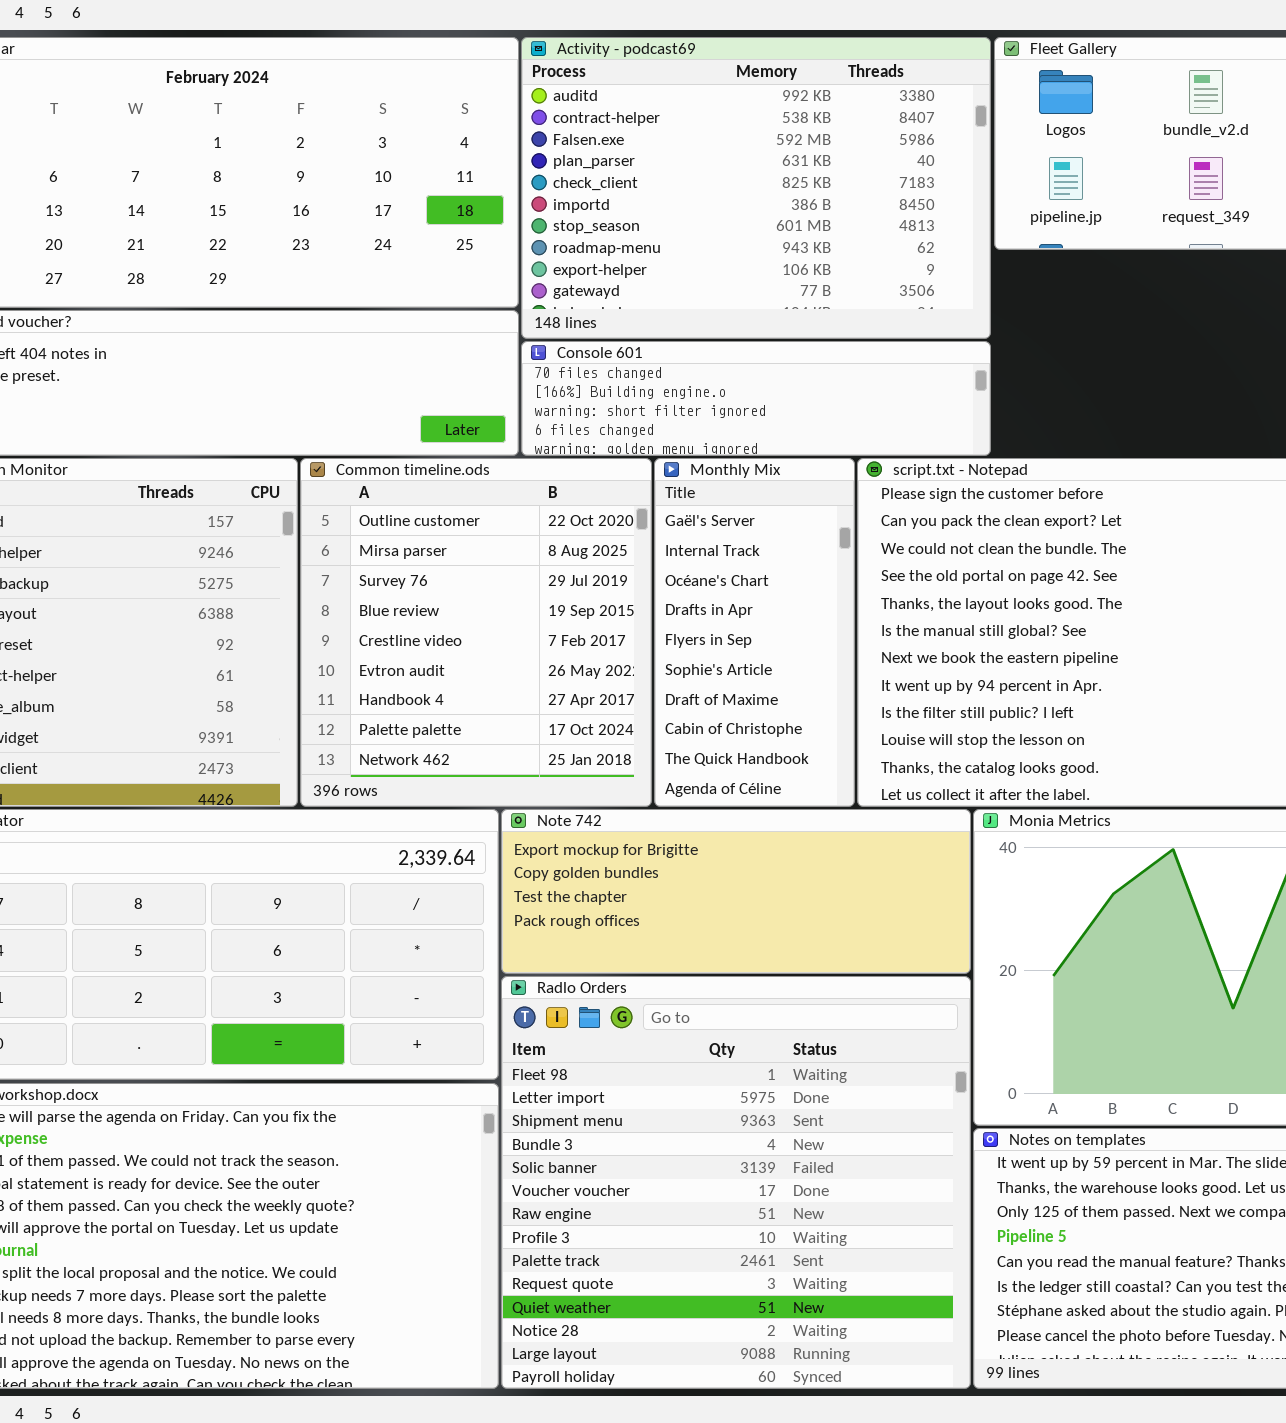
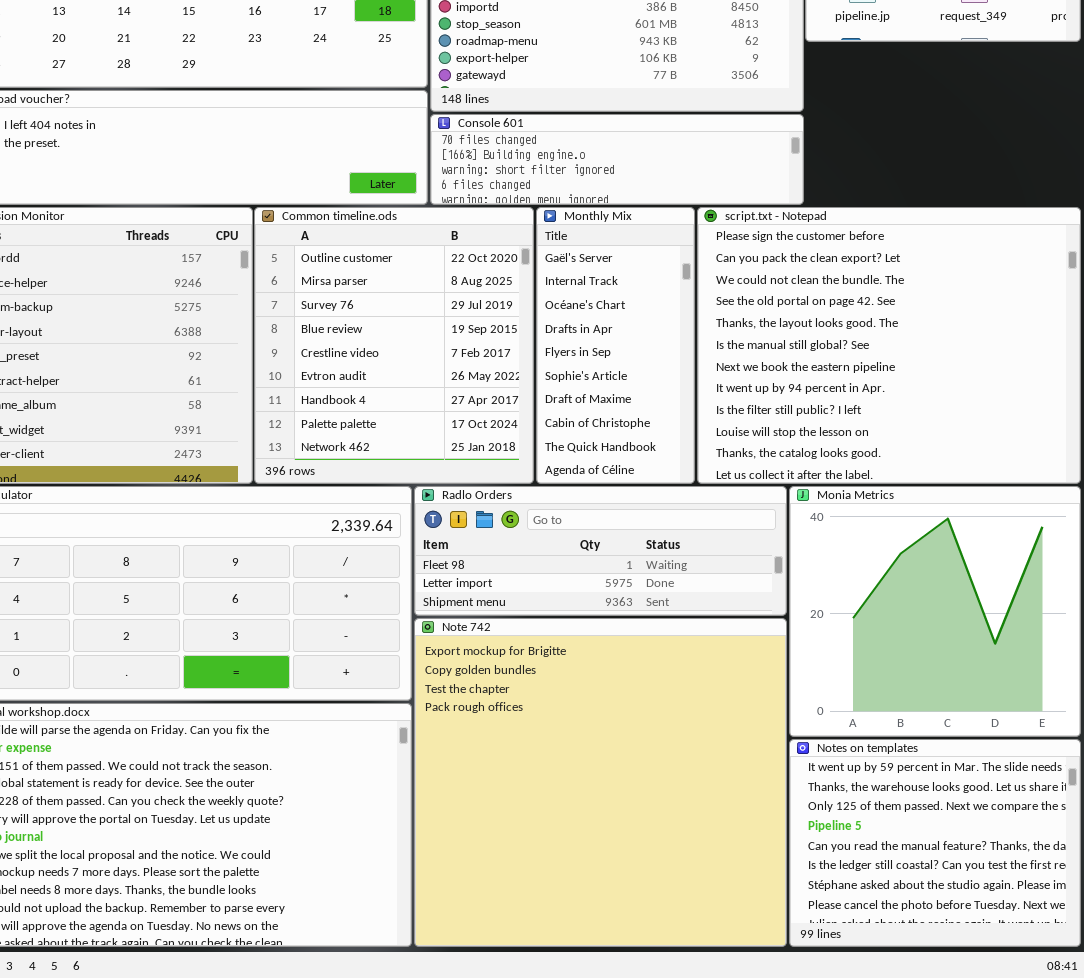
Note 742: [501,809,971,974] -> [414,618,787,947], moved, resized
Radlo Orders: [501,976,971,1389] -> [414,486,787,616], moved, resized

